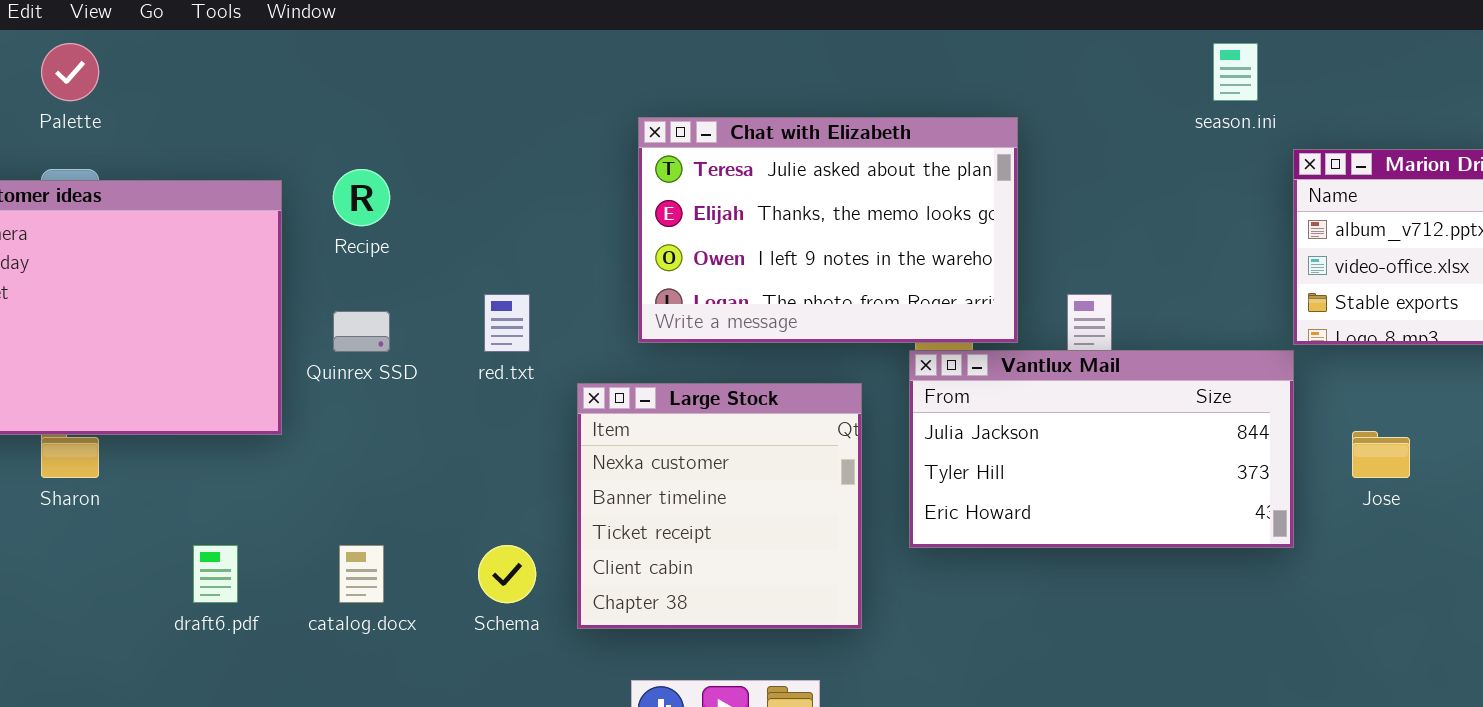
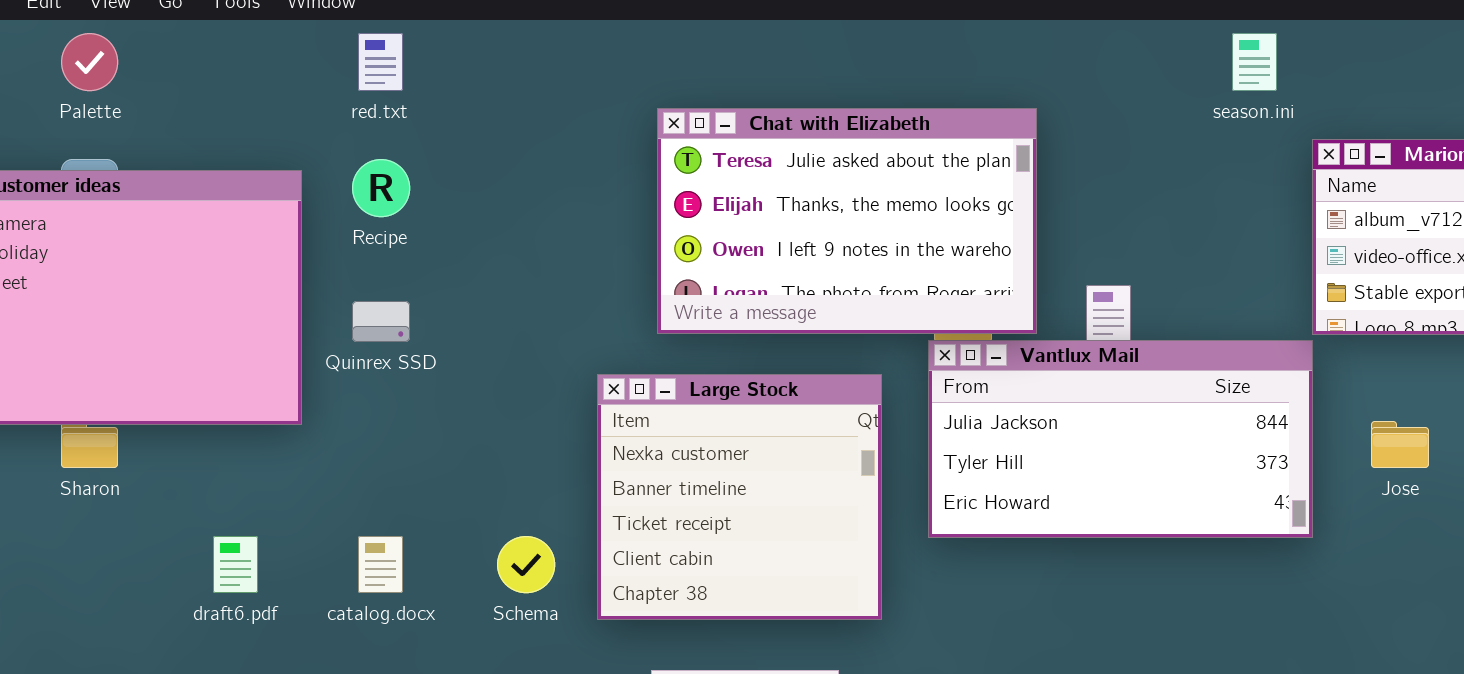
red.txt: [484,294,530,352] -> [358,33,403,91], moved

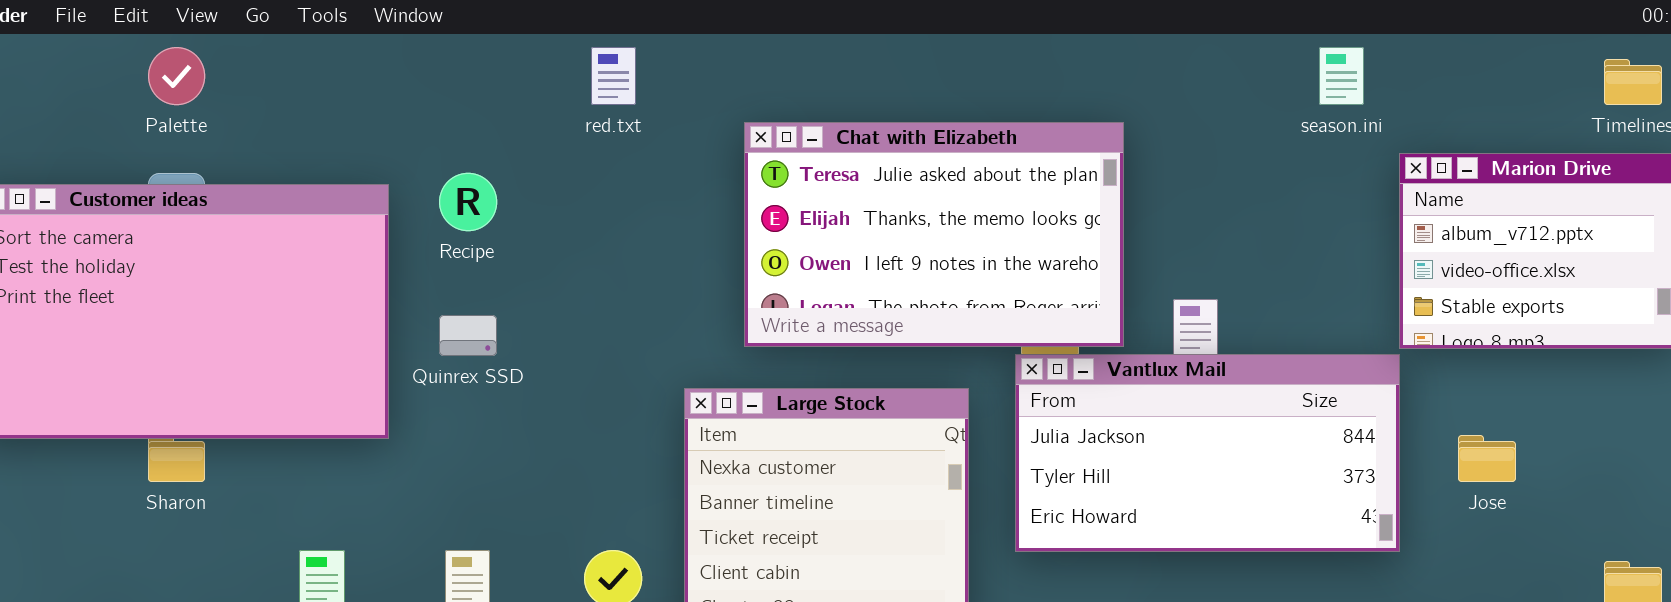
red.txt: [358,33,403,91] -> [591,47,636,105], moved

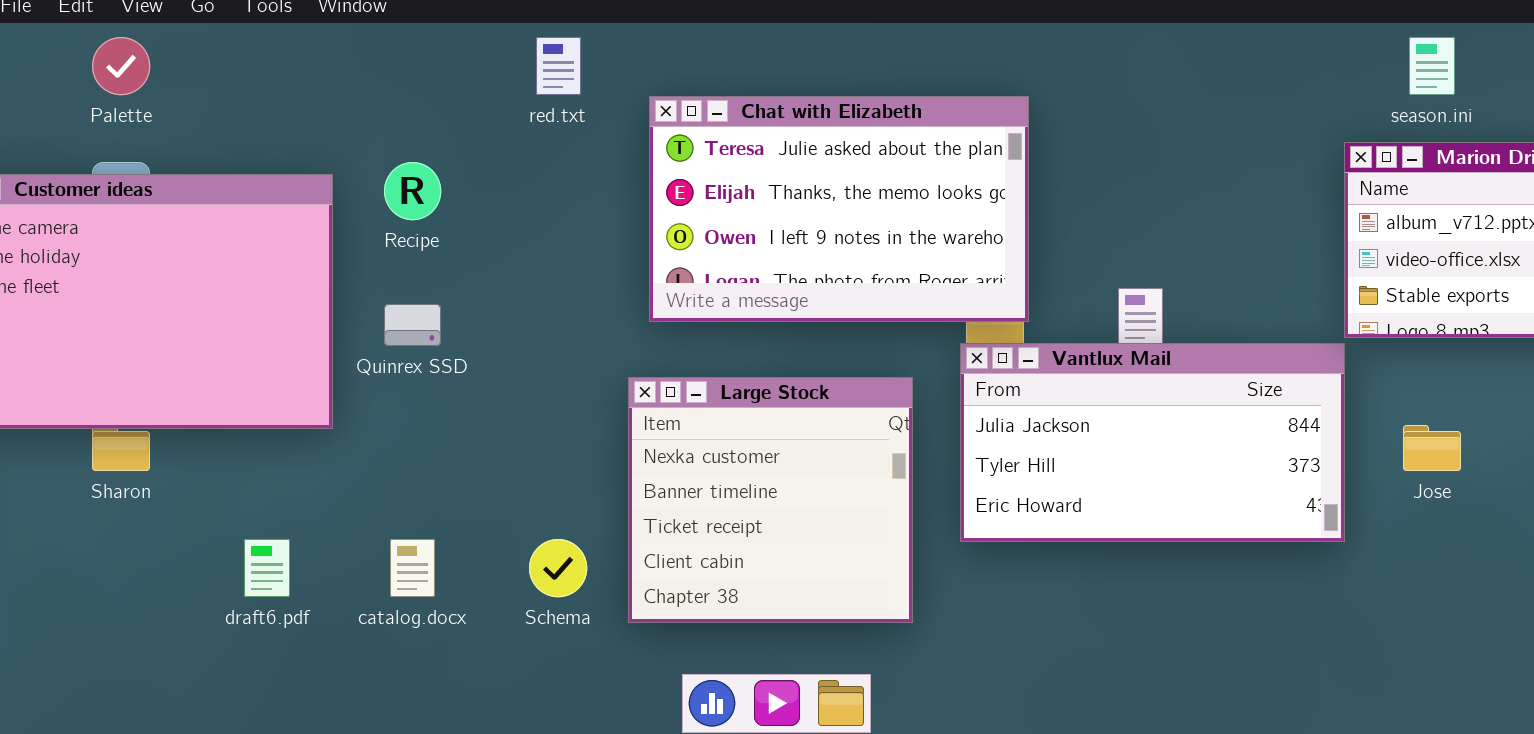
season.ini: [1319,47,1364,105] -> [1409,37,1455,95], moved
Chat with Elizabeth: [744,122,1124,347] -> [649,96,1029,322], moved

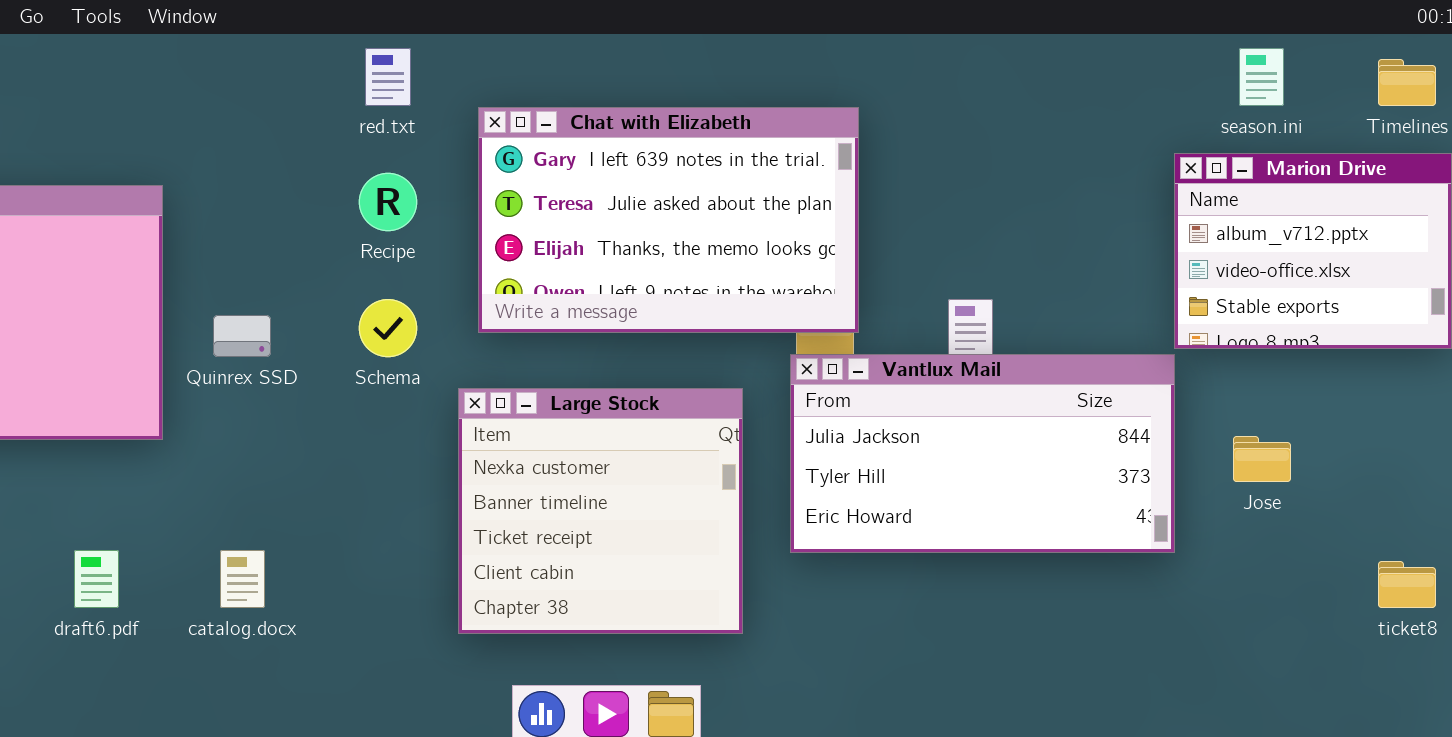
Chat with Elizabeth: [649,96,1029,322] -> [478,107,859,333], scrolled up 1 row
Recipe: [384,162,441,220] -> [359,173,417,231], moved
Schema: [529,539,587,597] -> [359,299,417,357], moved

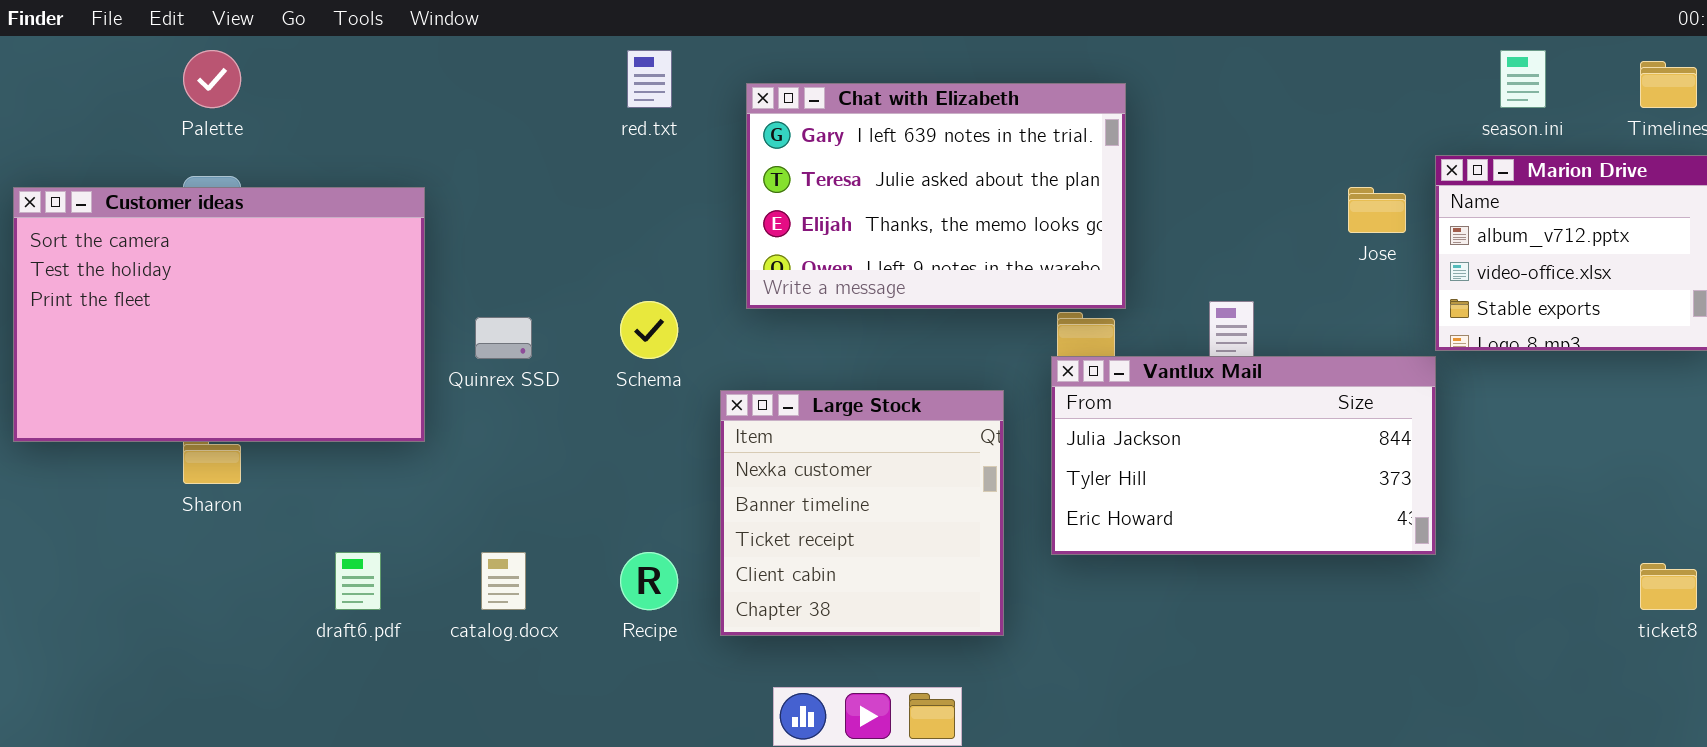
Chat with Elizabeth: [478,107,859,333] -> [746,83,1126,309], moved
Recipe: [359,173,417,231] -> [620,552,678,610], moved
Jose: [1233,436,1291,482] -> [1348,187,1406,233], moved

